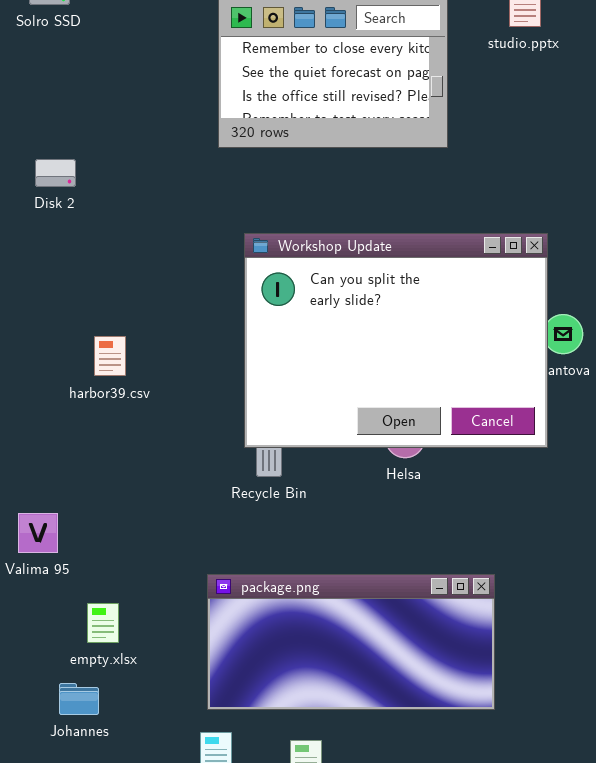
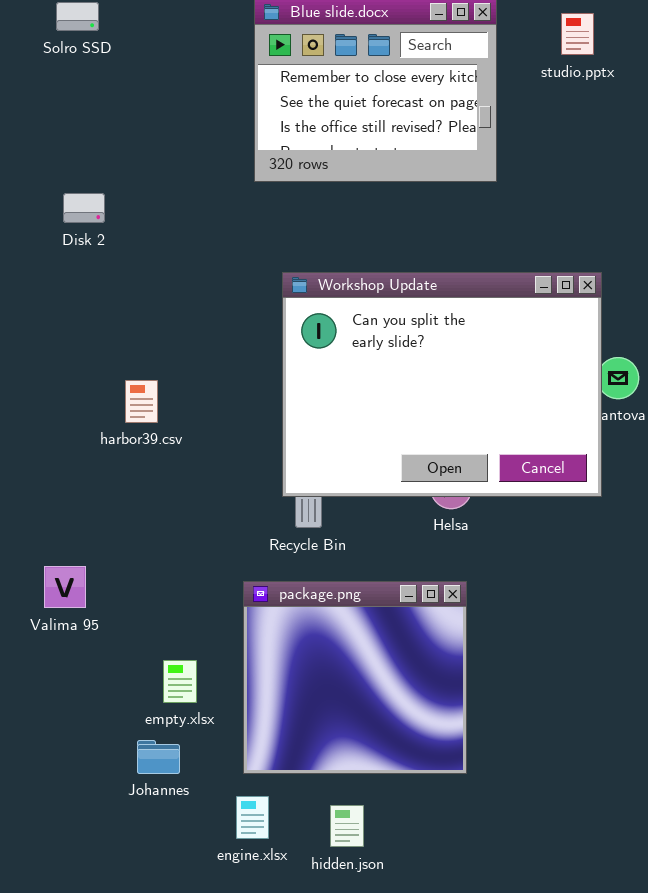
package.png: [207,574,495,710] -> [243,581,467,774], resized
empty.xlsx: [87,603,119,643] -> [163,660,197,703], moved
Johannes: [59,683,99,715] -> [137,740,180,774], moved

